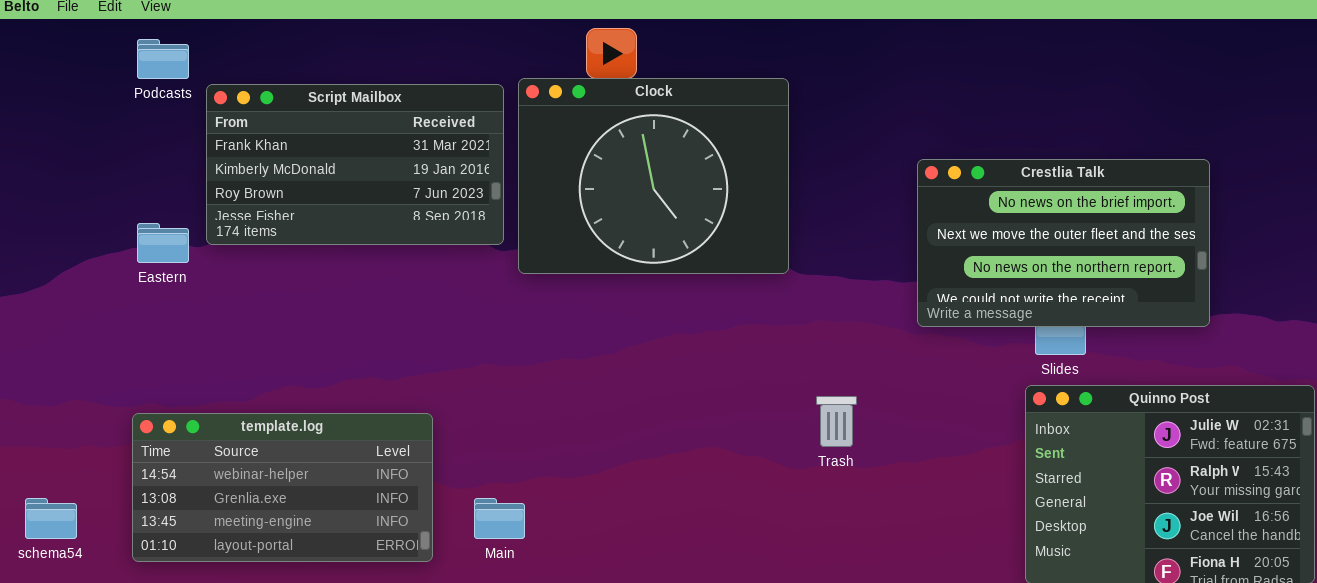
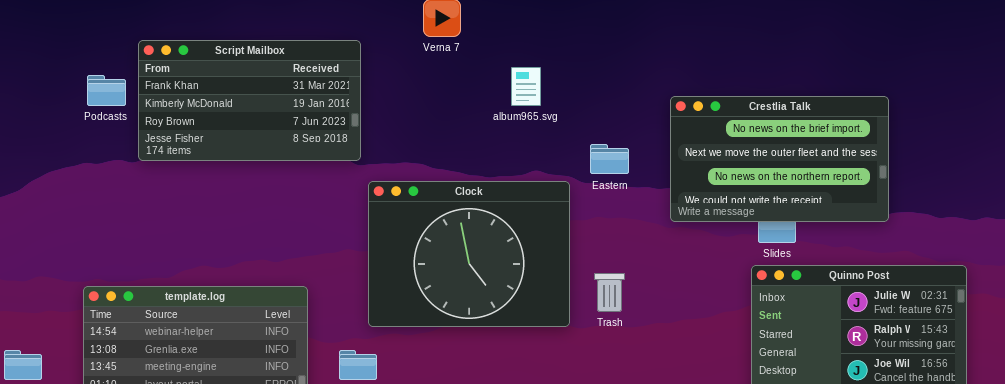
Podcasts: [137,39,189,79] -> [87,75,126,106], moved
Clock: [518,78,789,274] -> [368,181,570,327], moved
Eastern: [137,223,189,263] -> [590,144,629,174], moved

